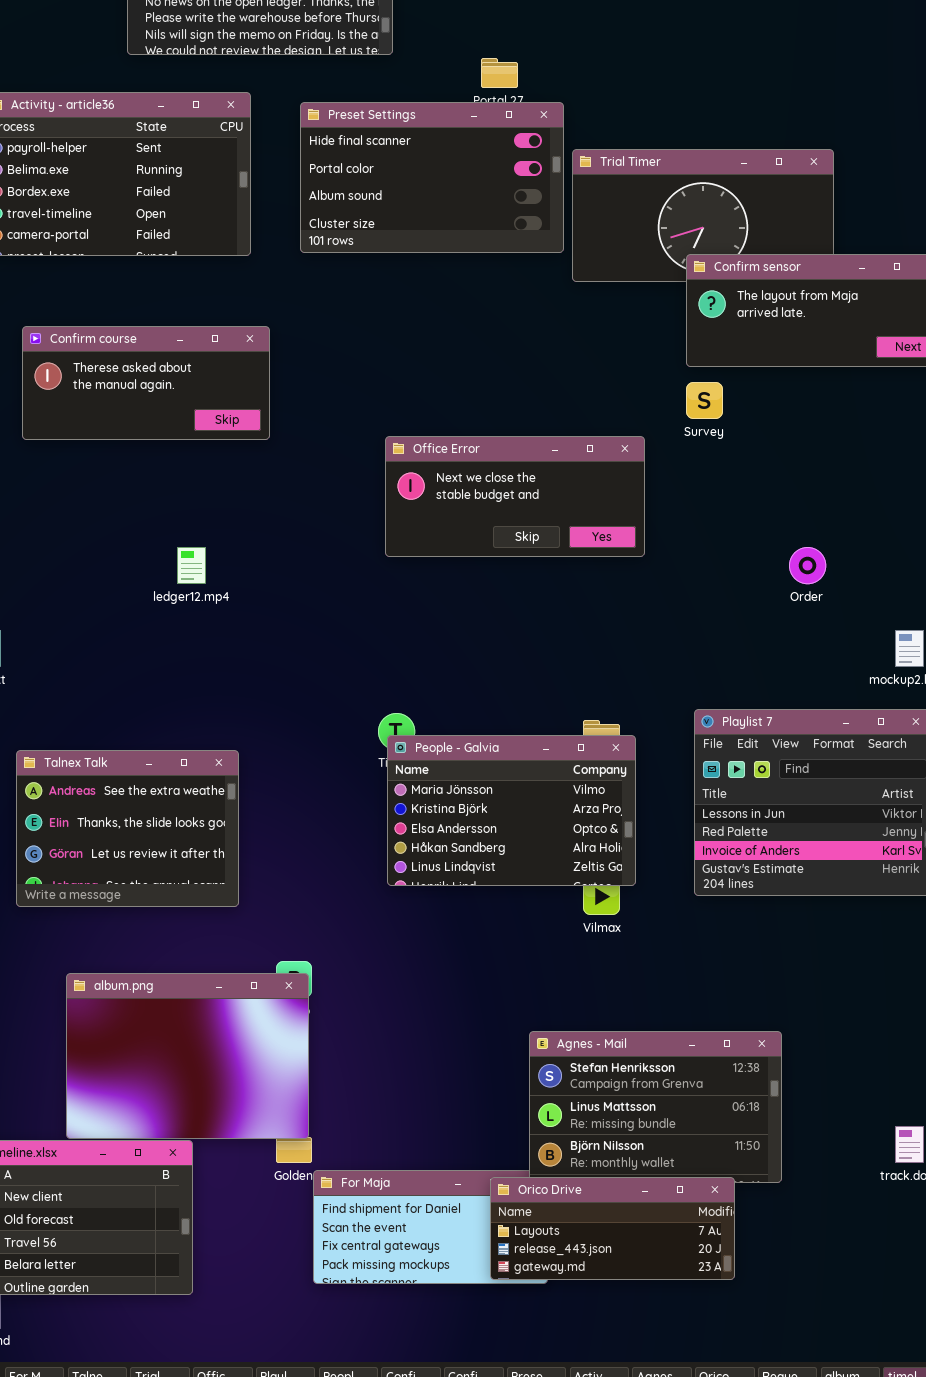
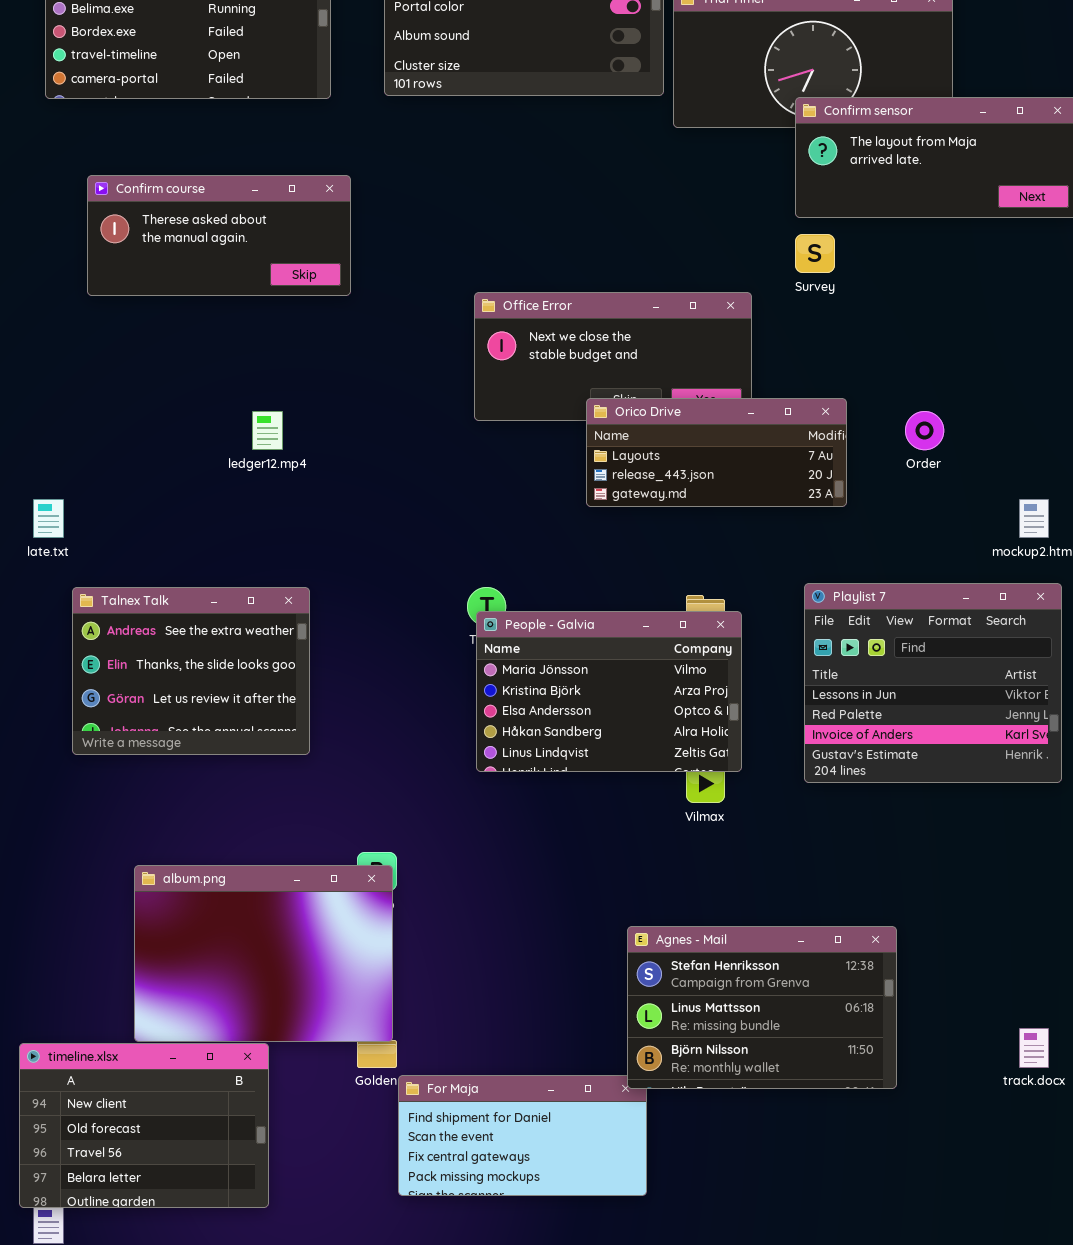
Talnex Talk: [16,750,239,907] -> [72,587,310,755], moved
Orico Drive: [490,1177,735,1280] -> [586,398,847,507], moved

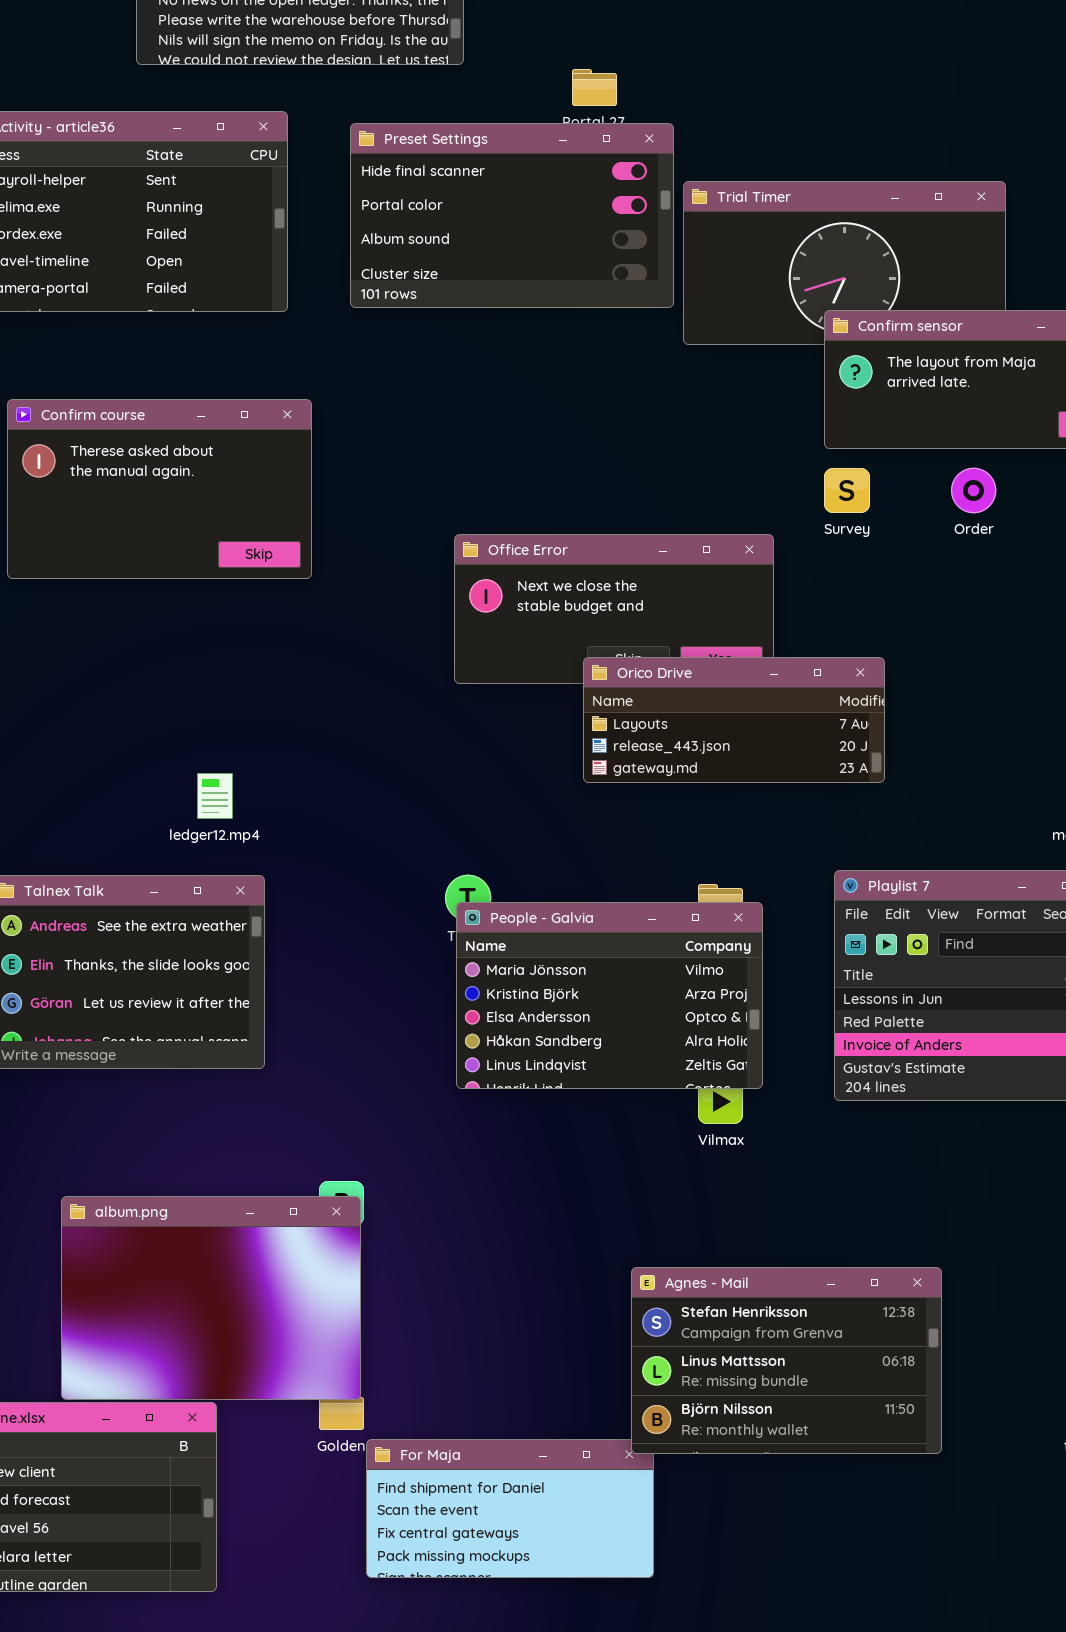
Confirm course: [87,175,351,296] -> [7,399,312,579], resized
ledger12.mp4: [252,411,283,450] -> [197,773,233,819], moved
Order: [905,411,944,450] -> [951,468,996,513], moved

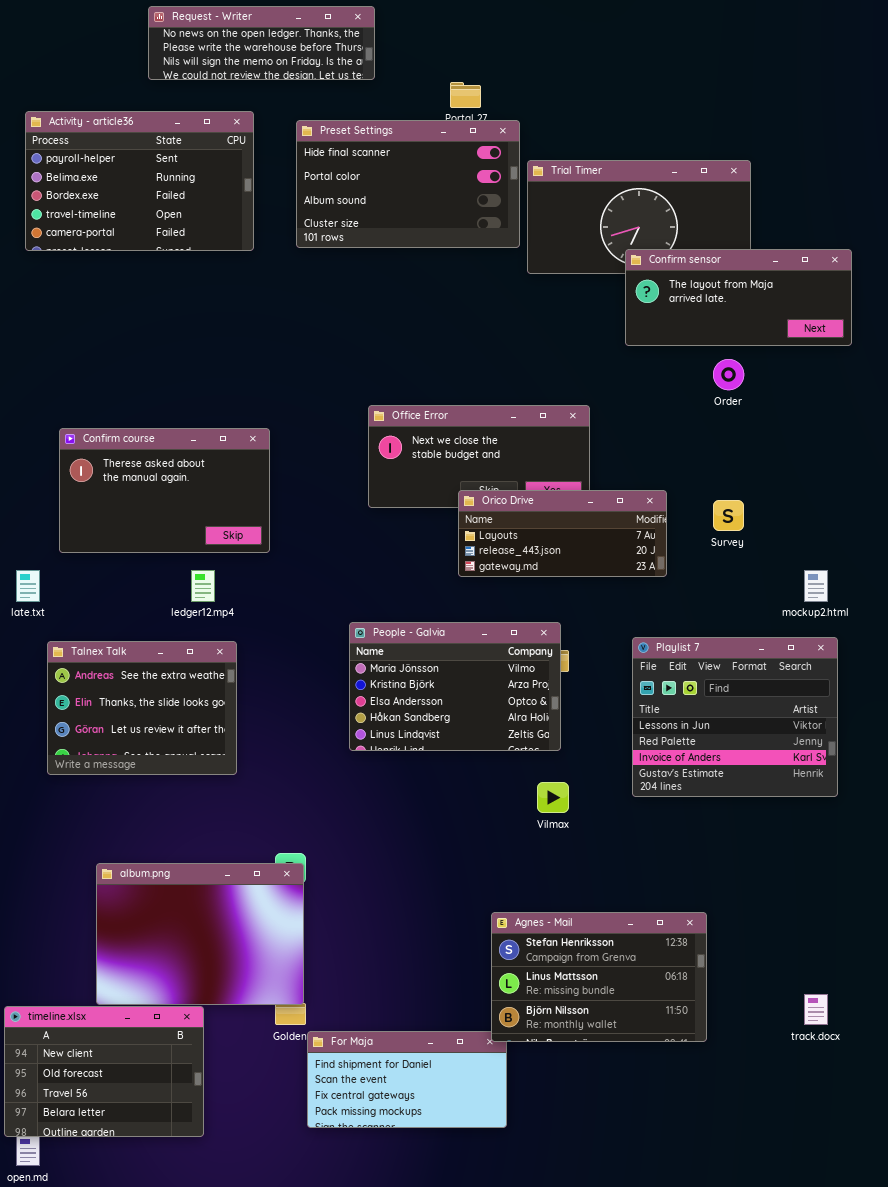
Confirm course: [7,399,312,579] -> [59,428,270,553], moved
Survey: [824,468,870,513] -> [713,500,744,531], moved
People - Galvia: [456,902,763,1089] -> [349,622,561,751], moved

